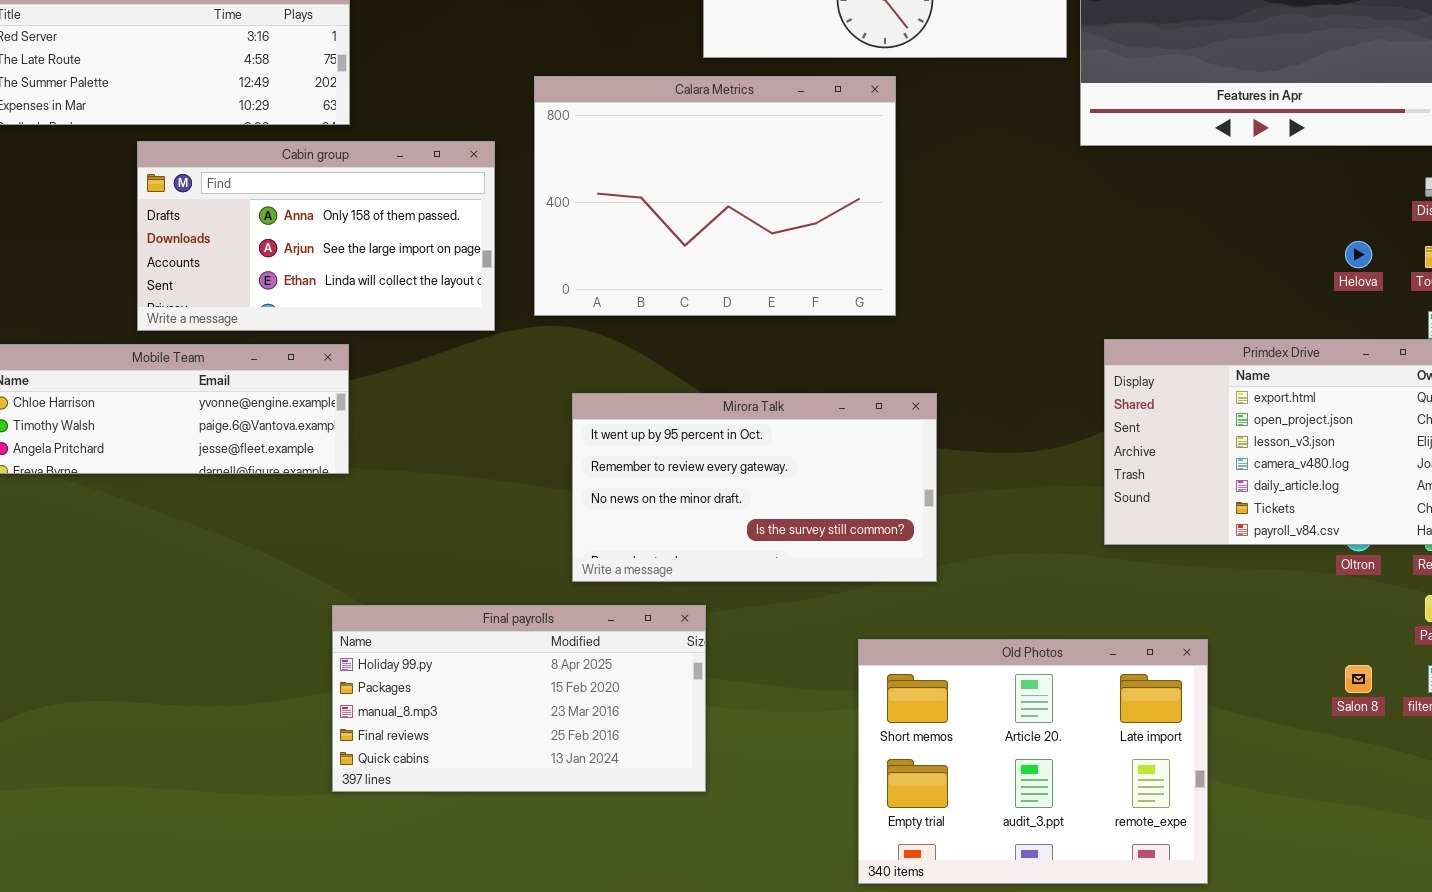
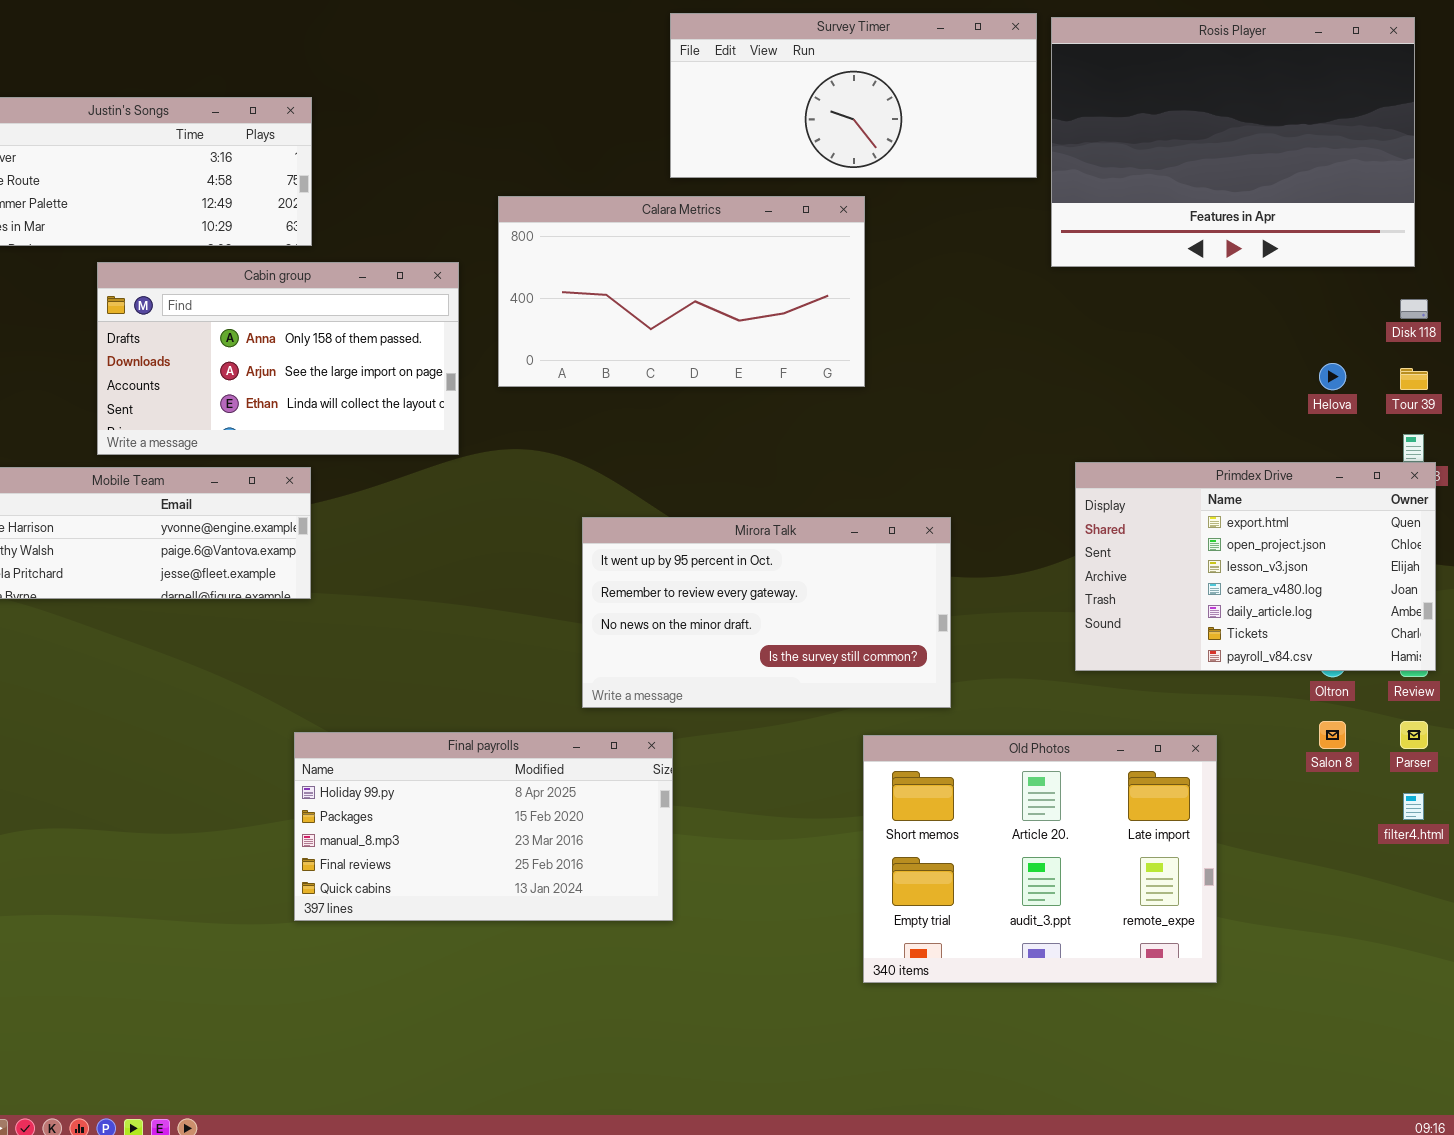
Calara Metrics: [534,76,896,316] -> [498,196,865,387], resized
Mirora Talk: [572,393,937,582] -> [582,517,951,708], moved
Old Photos: [858,639,1208,884] -> [863,735,1217,983], moved
Salon 8: [1345,665,1372,693] -> [1319,721,1346,749], moved

